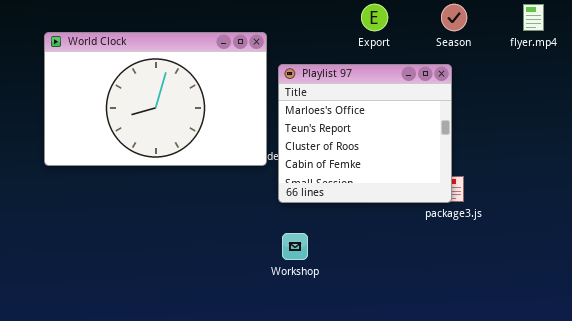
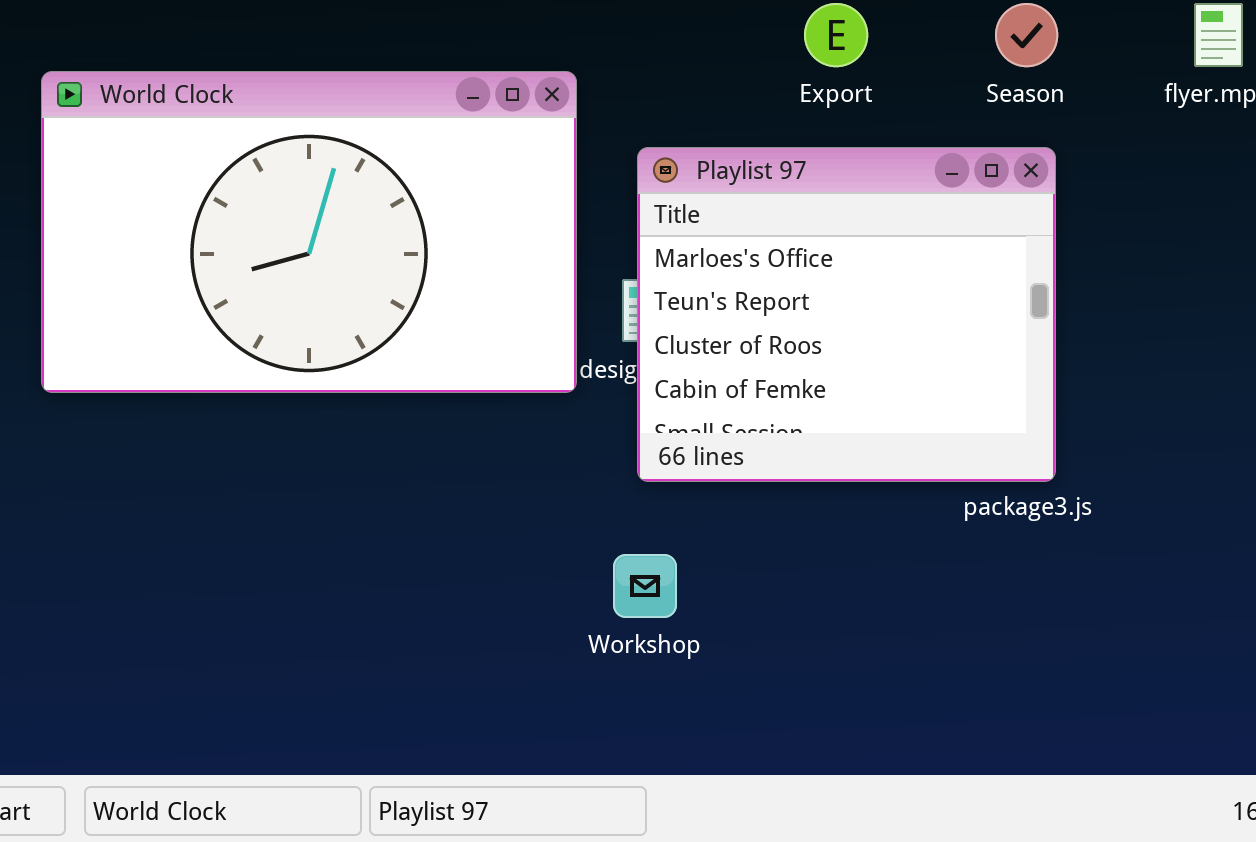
Playlist 97: [278,64,452,203] -> [637,147,1056,482], moved

